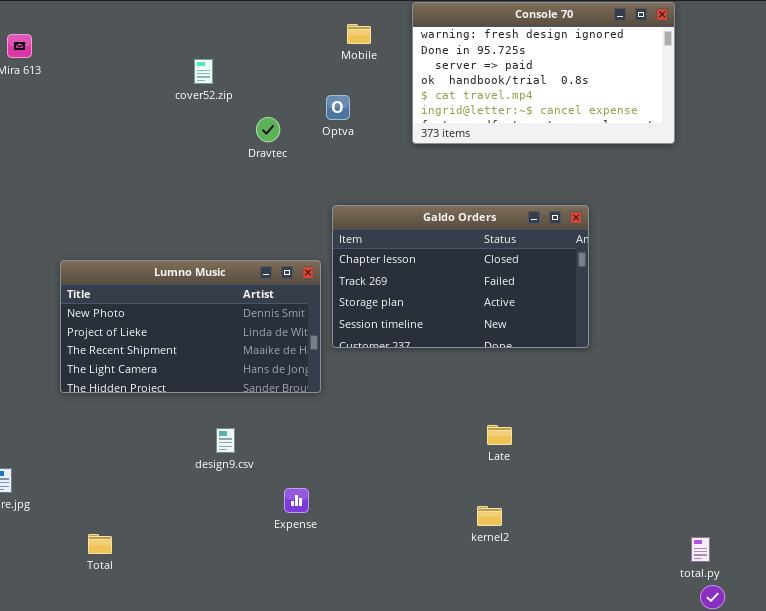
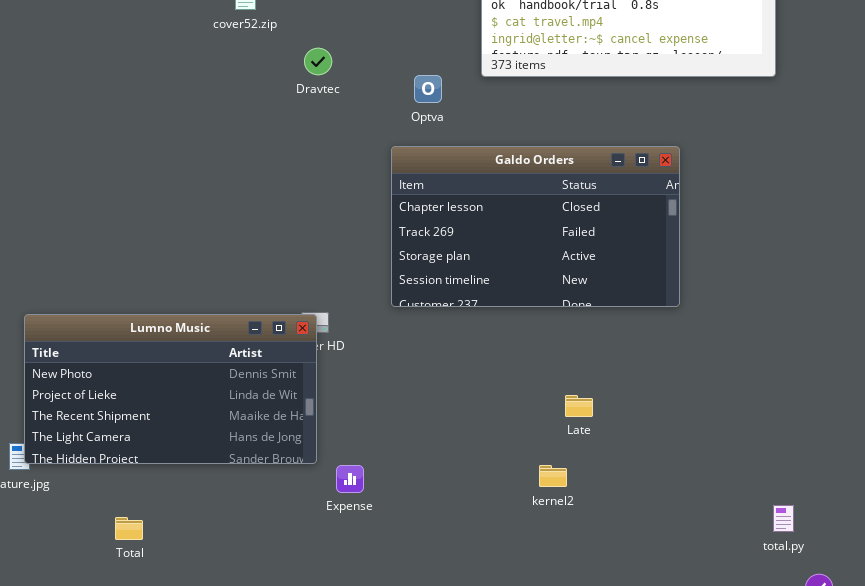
Optva: [326,95,350,120] -> [414,75,442,103], moved
Lumno Music: [60,260,321,393] -> [24,314,317,464], moved
kernel2: [477,506,502,526] -> [539,465,567,487], moved
total.py: [691,537,710,562] -> [773,505,794,532], moved

